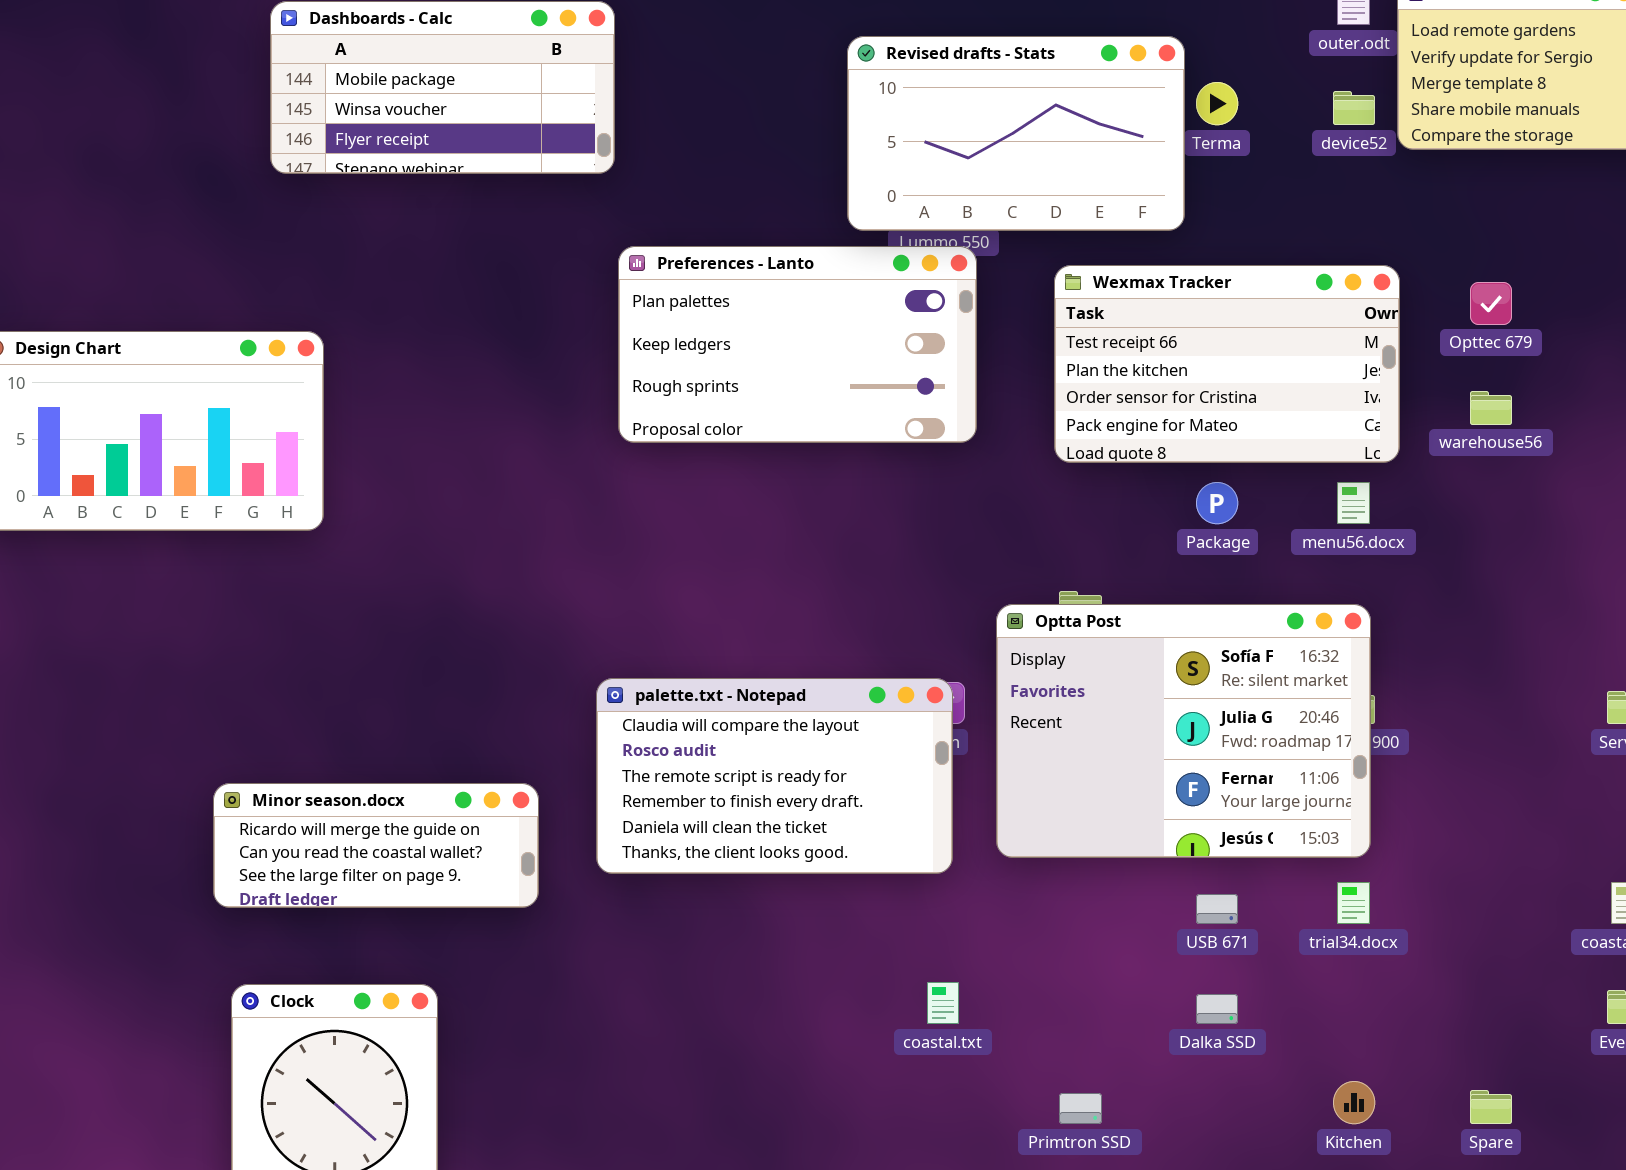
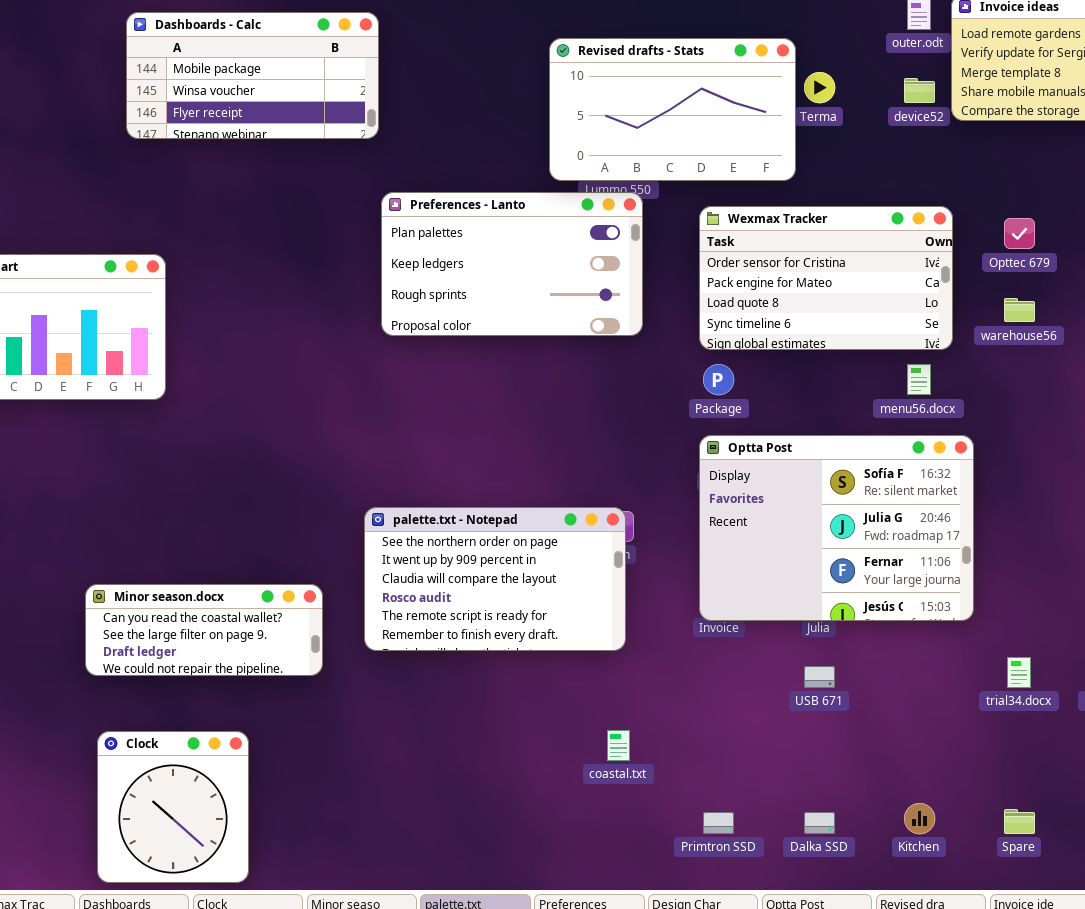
Wexmax Tracker: [1054,265,1400,463] -> [699,206,953,350], scrolled down 2 rows
Package: [1196,482,1238,524] -> [703,364,734,395], moved
Optta Post: [996,604,1371,858] -> [699,435,974,621], moved
palette.txt - Notepad: [596,678,953,874] -> [364,507,626,651], scrolled up 2 rows
Minor season.docx: [213,783,539,908] -> [85,584,323,676], scrolled down 1 row
trial34.docx: [1337,882,1370,924] -> [1007,657,1031,688], moved
Dalka SSD: [1196,994,1238,1024] -> [804,812,835,834], moved

